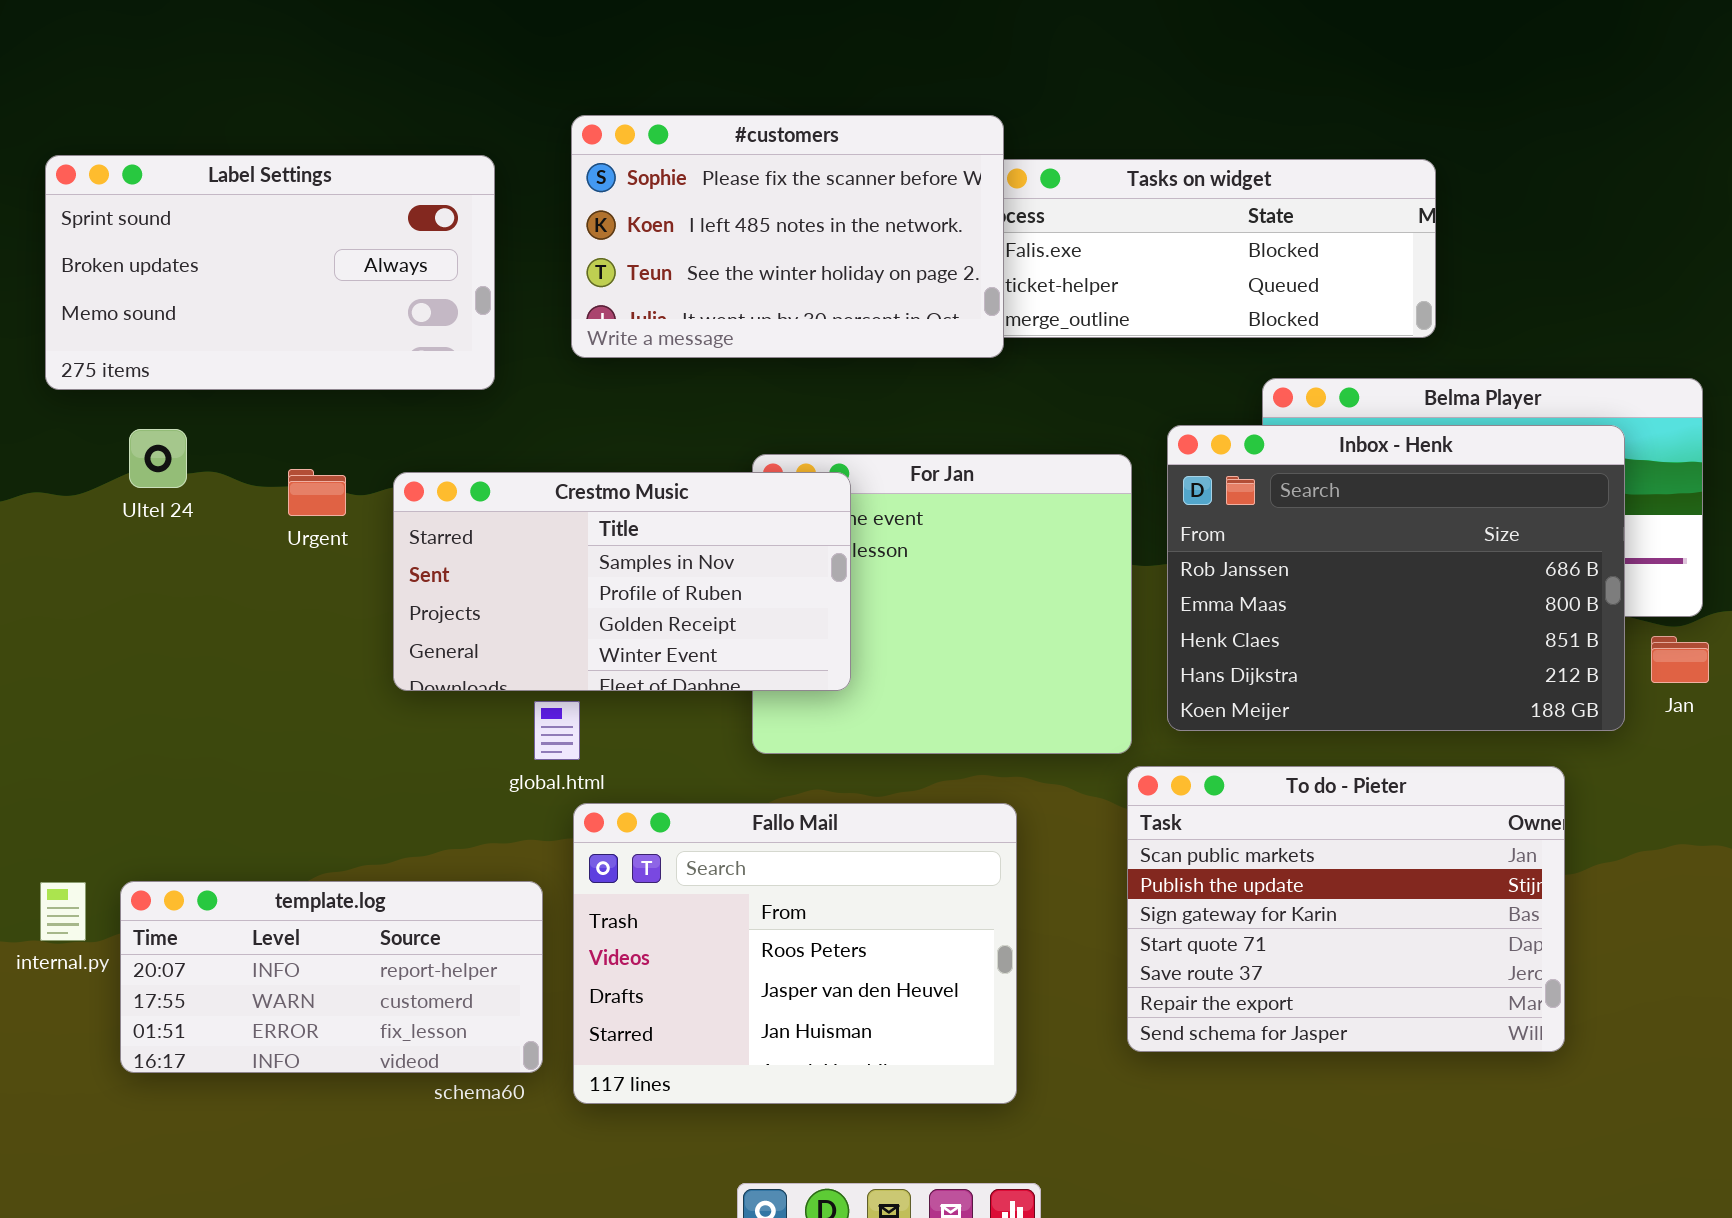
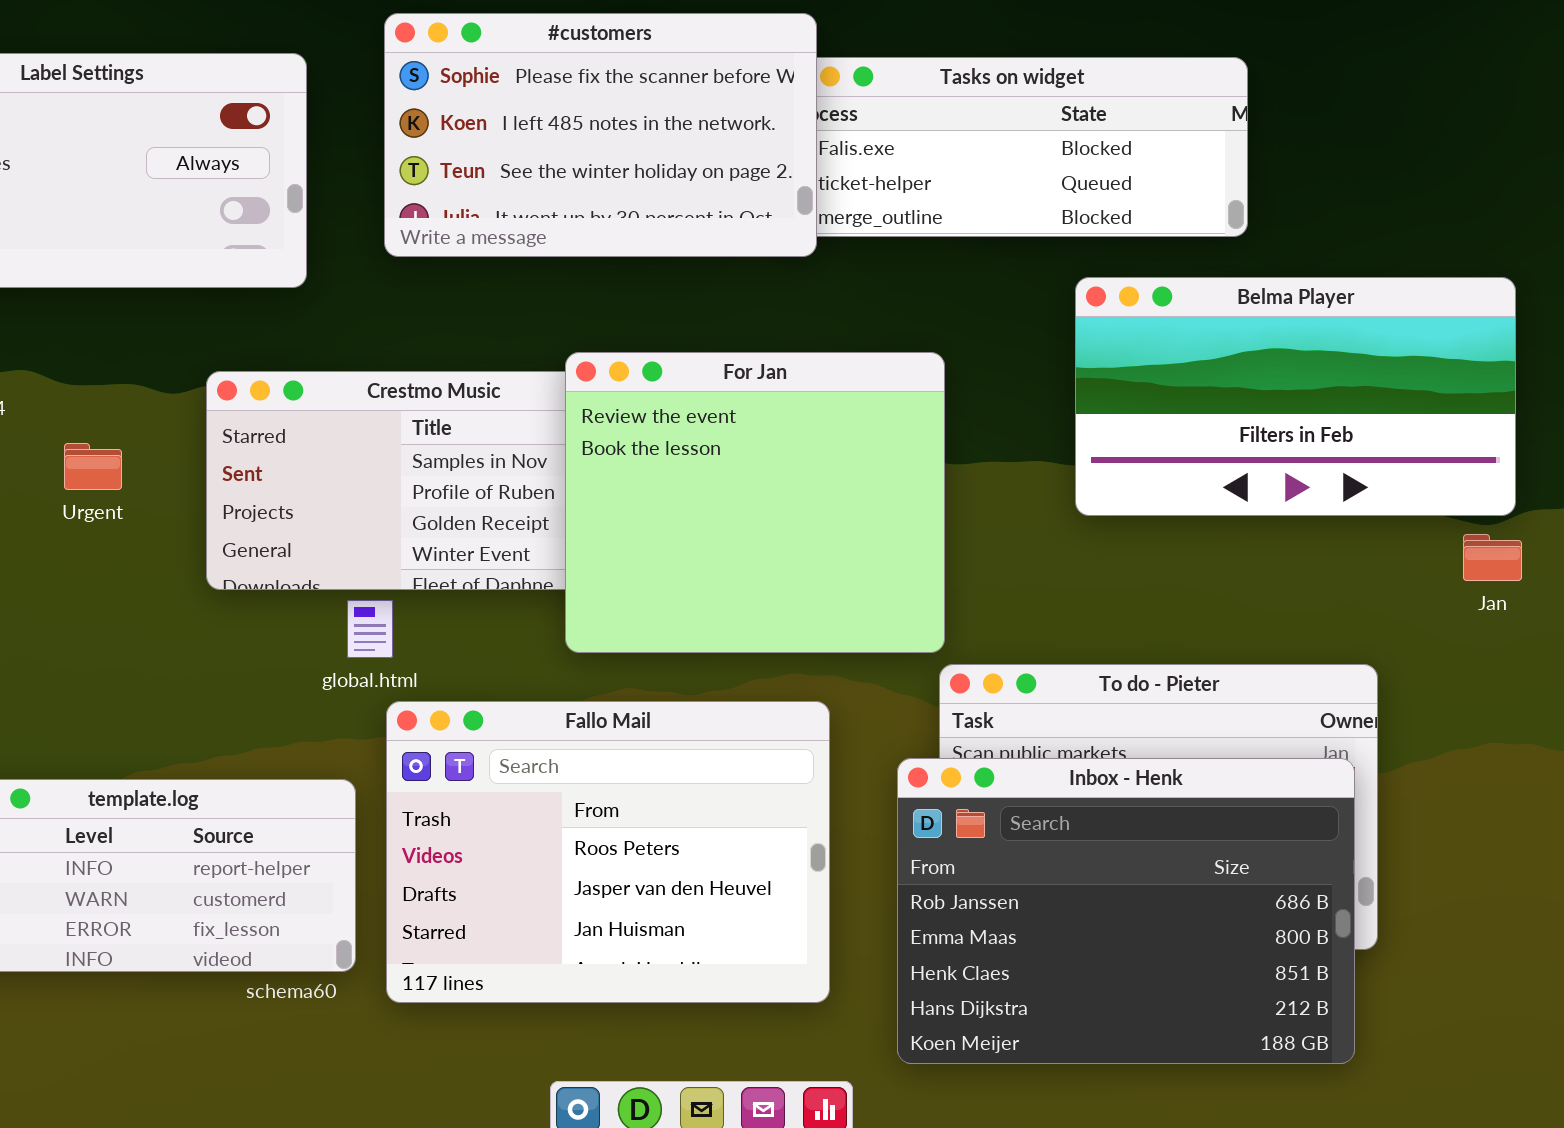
Inbox - Henk: [1167,425,1625,731] -> [897,758,1355,1064], moved
For Jan: [752,454,1132,754] -> [565,352,945,653], raised
Urgent: [288,469,346,516] -> [64,443,122,490], moved

